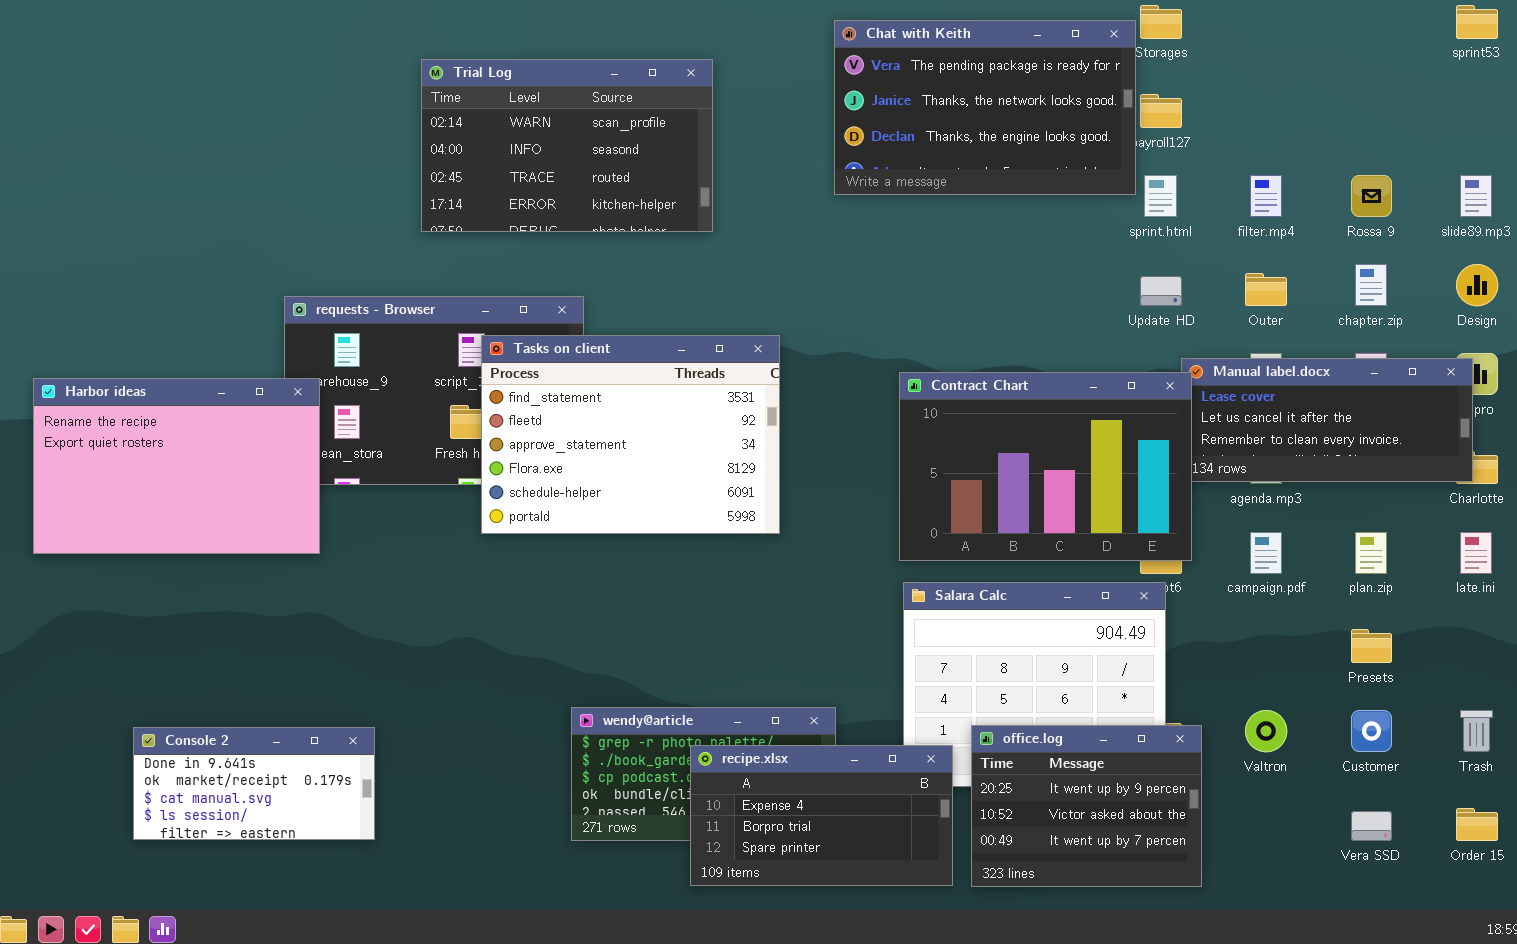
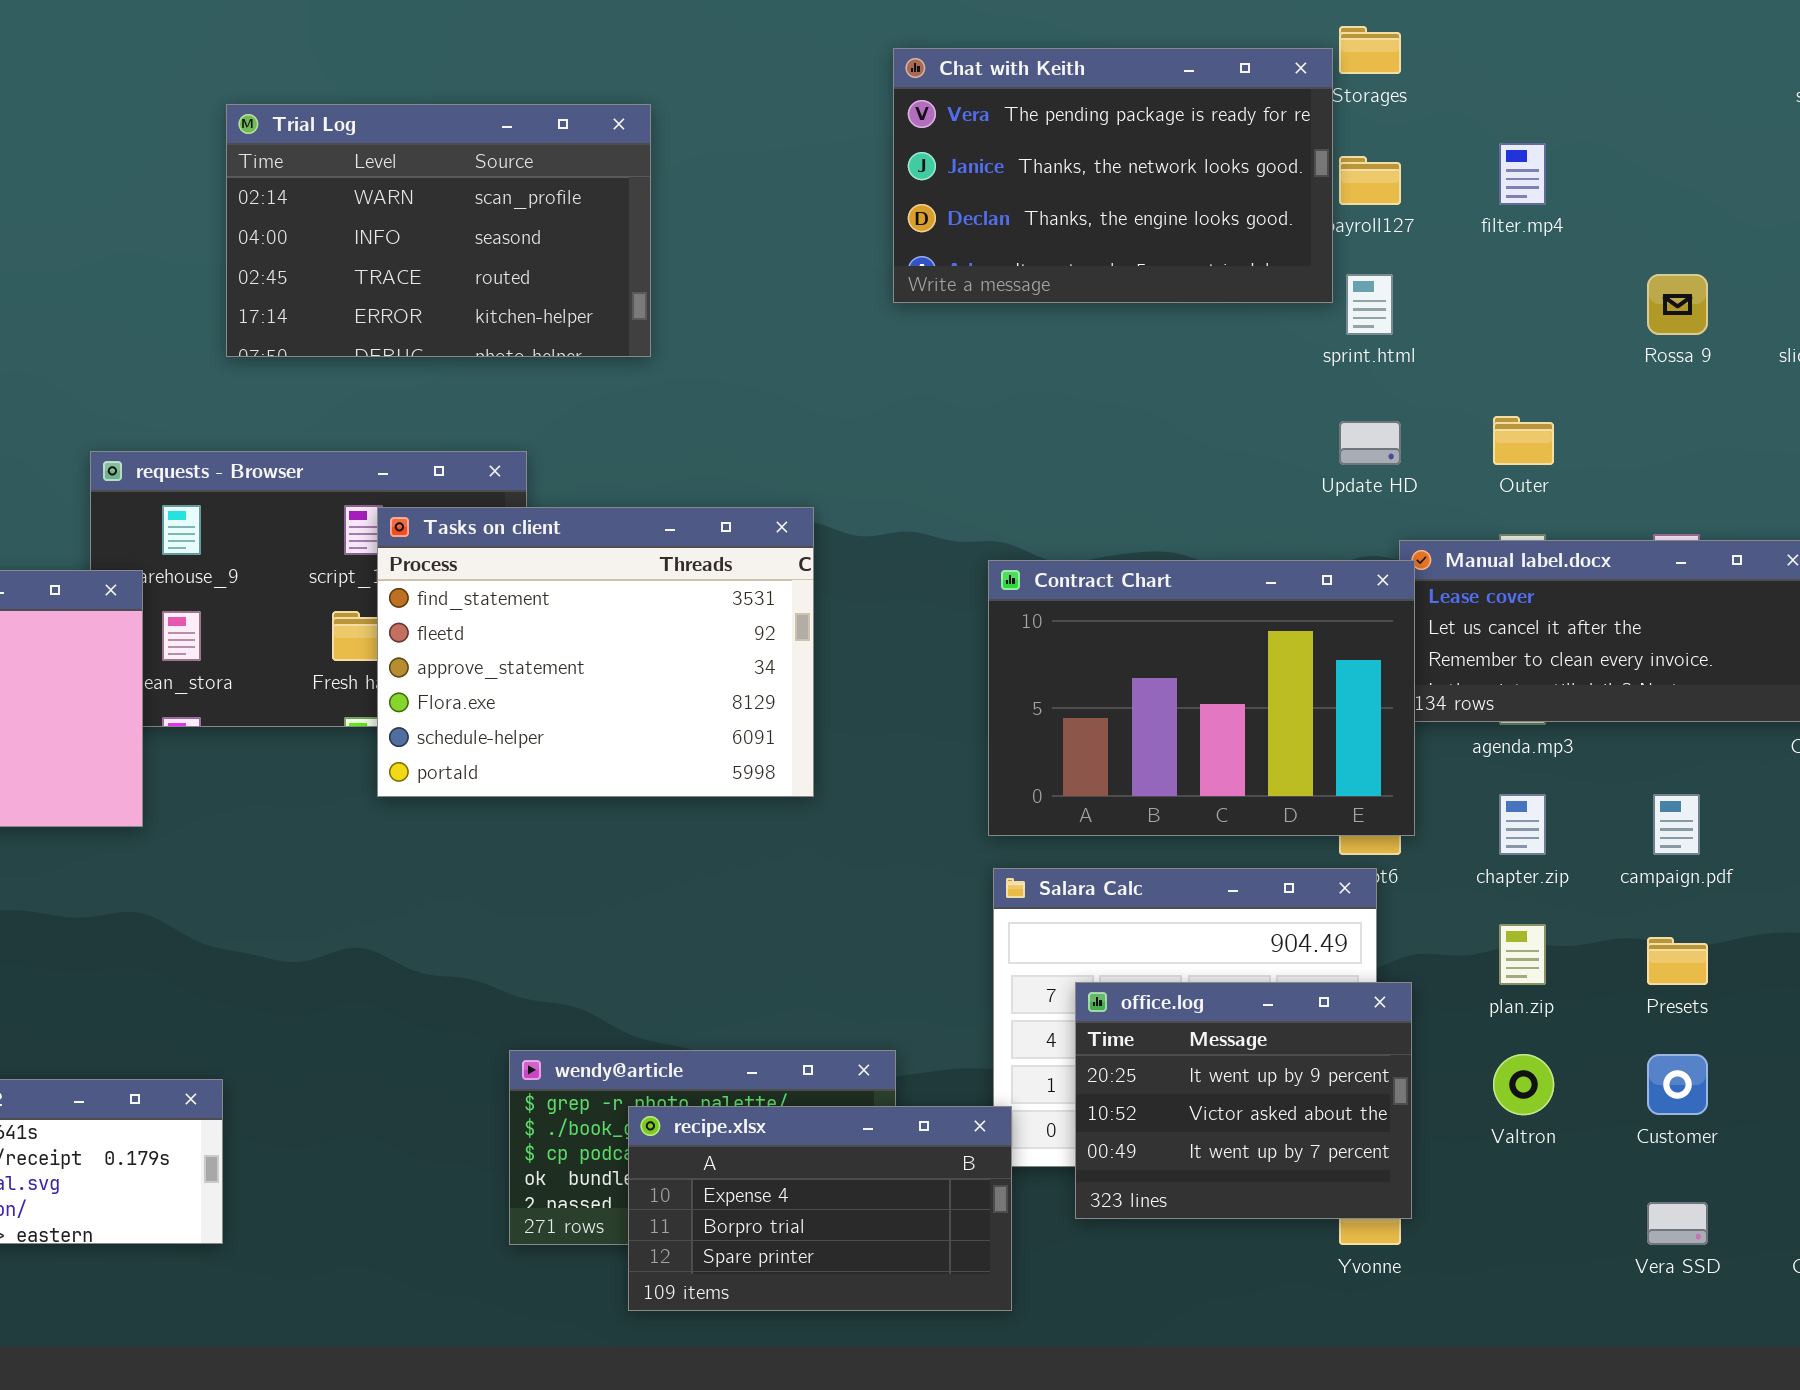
Trial Log: [421,59,713,232] -> [226,104,651,357], moved
filter.mp4: [1250,175,1282,217] -> [1499,143,1546,205], moved
chapter.zip: [1355,264,1387,306] -> [1499,794,1546,855], moved
campaign.pdf: [1250,532,1282,574] -> [1653,794,1700,855], moved
plan.zip: [1355,532,1387,574] -> [1499,924,1546,985], moved
office.log: [971,725,1202,887] -> [1075,982,1412,1219], moved
recipe.xlsx: [690,745,953,886] -> [628,1106,1012,1311], moved

